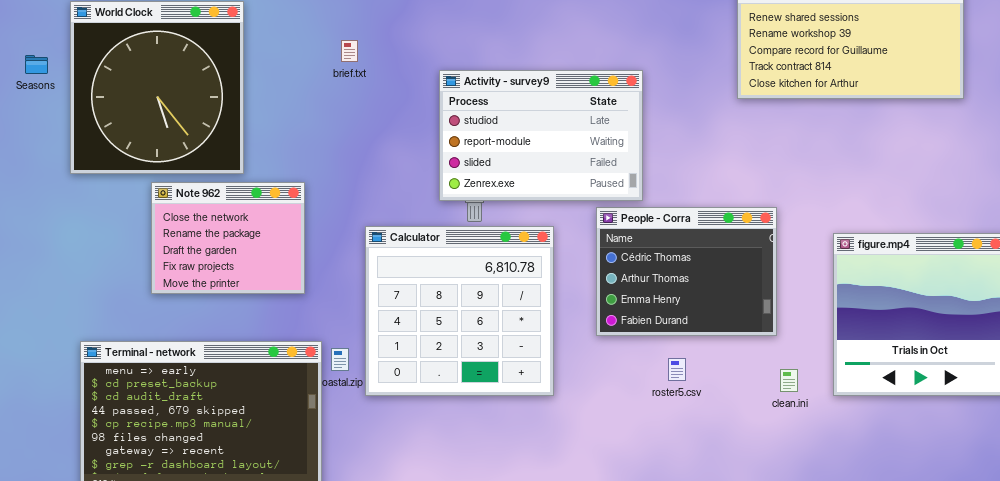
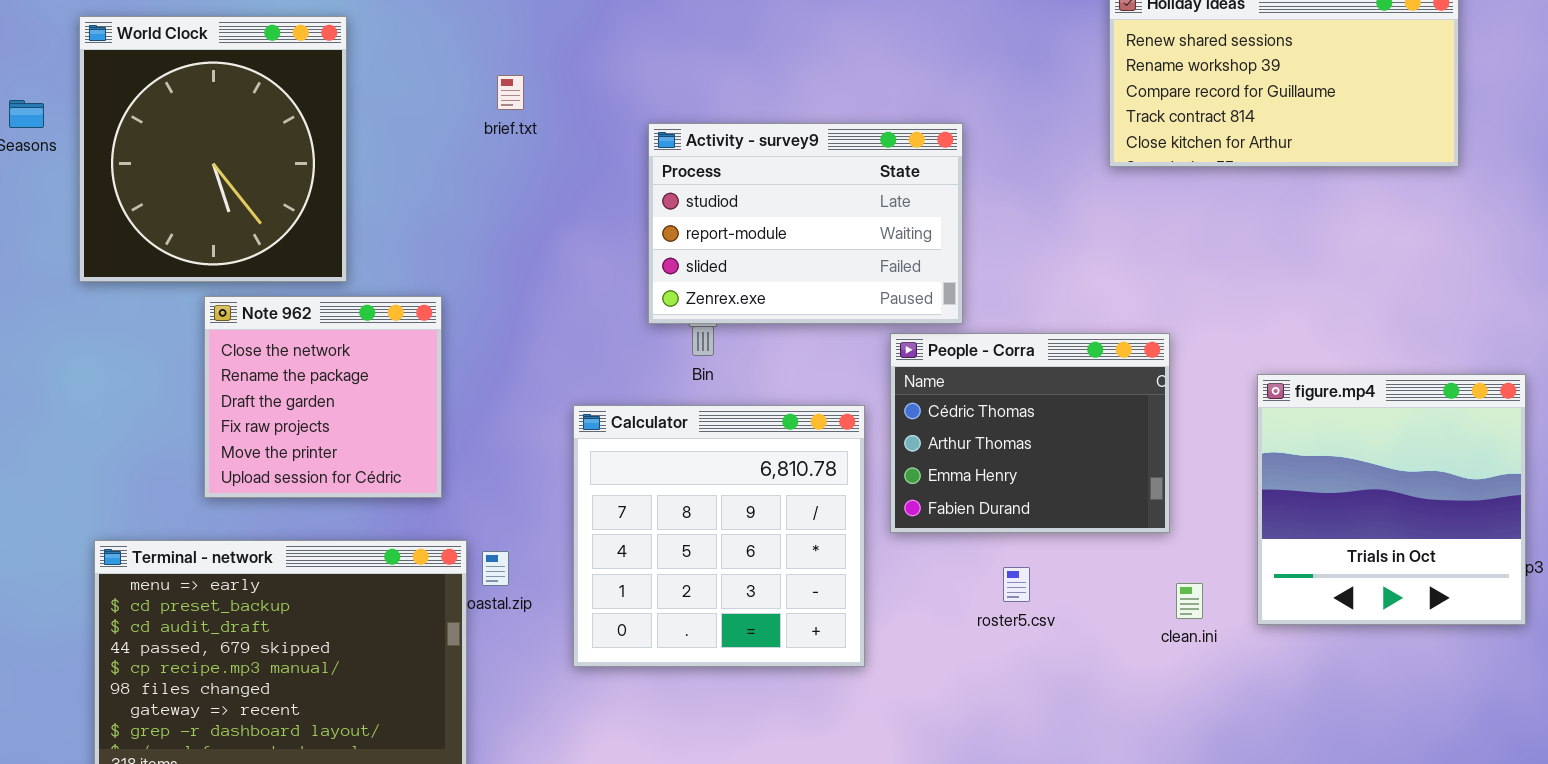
Note 962: [151,182,305,294] -> [204,296,442,498], resized
Calculator: [365,226,554,396] -> [573,405,865,667], moved

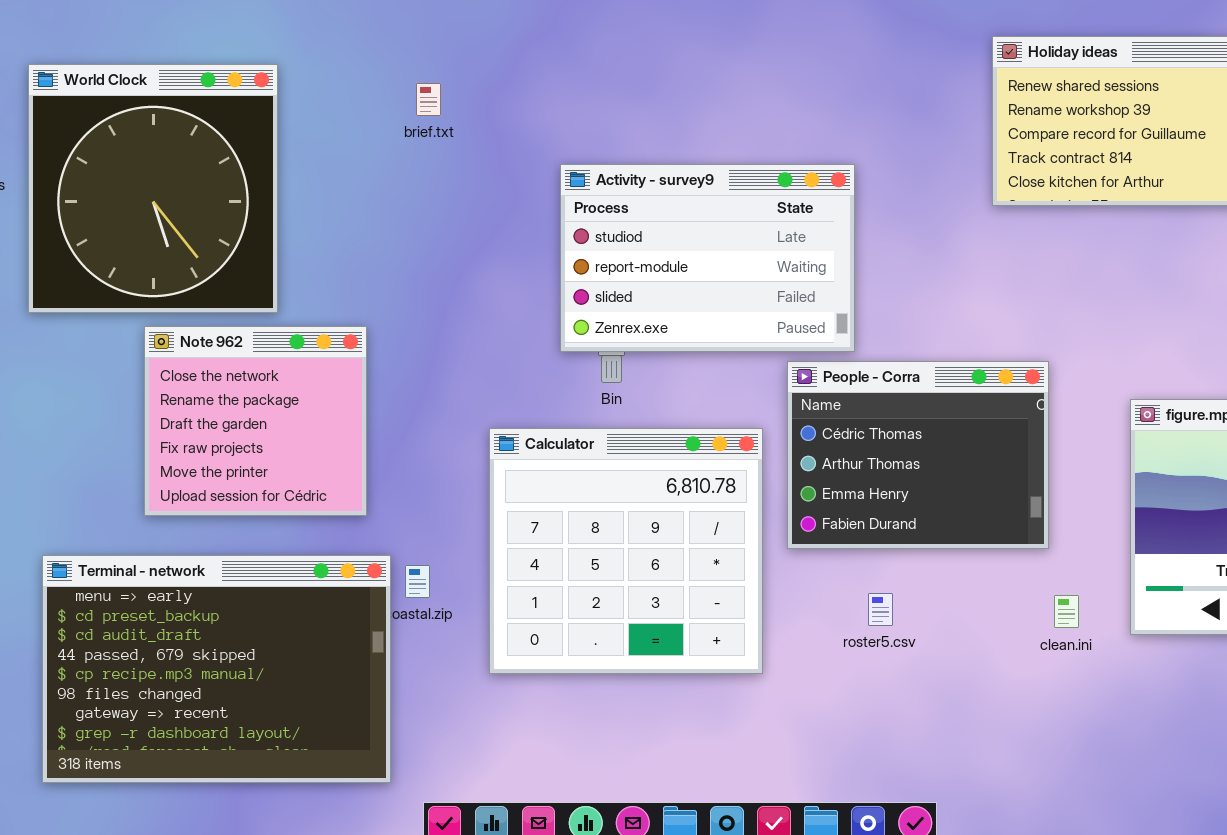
brief.txt: [497,75,524,110] -> [416,83,441,116], moved
roster5.csv: [1003,567,1030,602] -> [868,593,893,626], moved

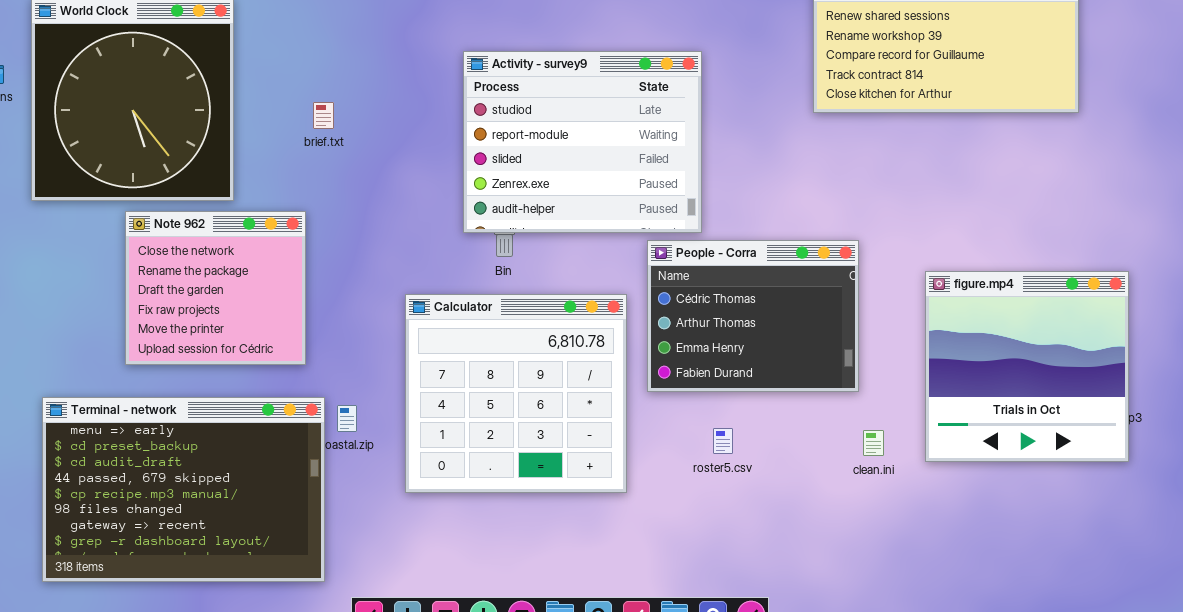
brief.txt: [416,83,441,116] -> [313,102,334,129], moved
Activity - survey9: [560,164,855,352] -> [463,51,702,233], resized

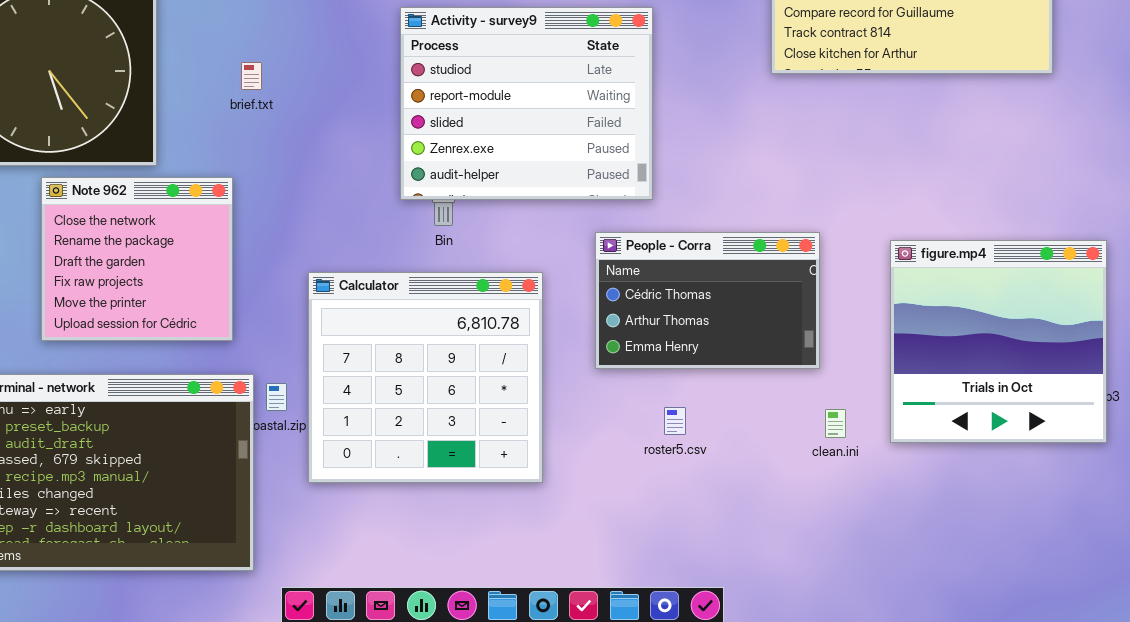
People - Corra: [647,240,859,392] -> [595,232,820,369], resized
Calculator: [405,294,627,493] -> [308,272,543,483], moved

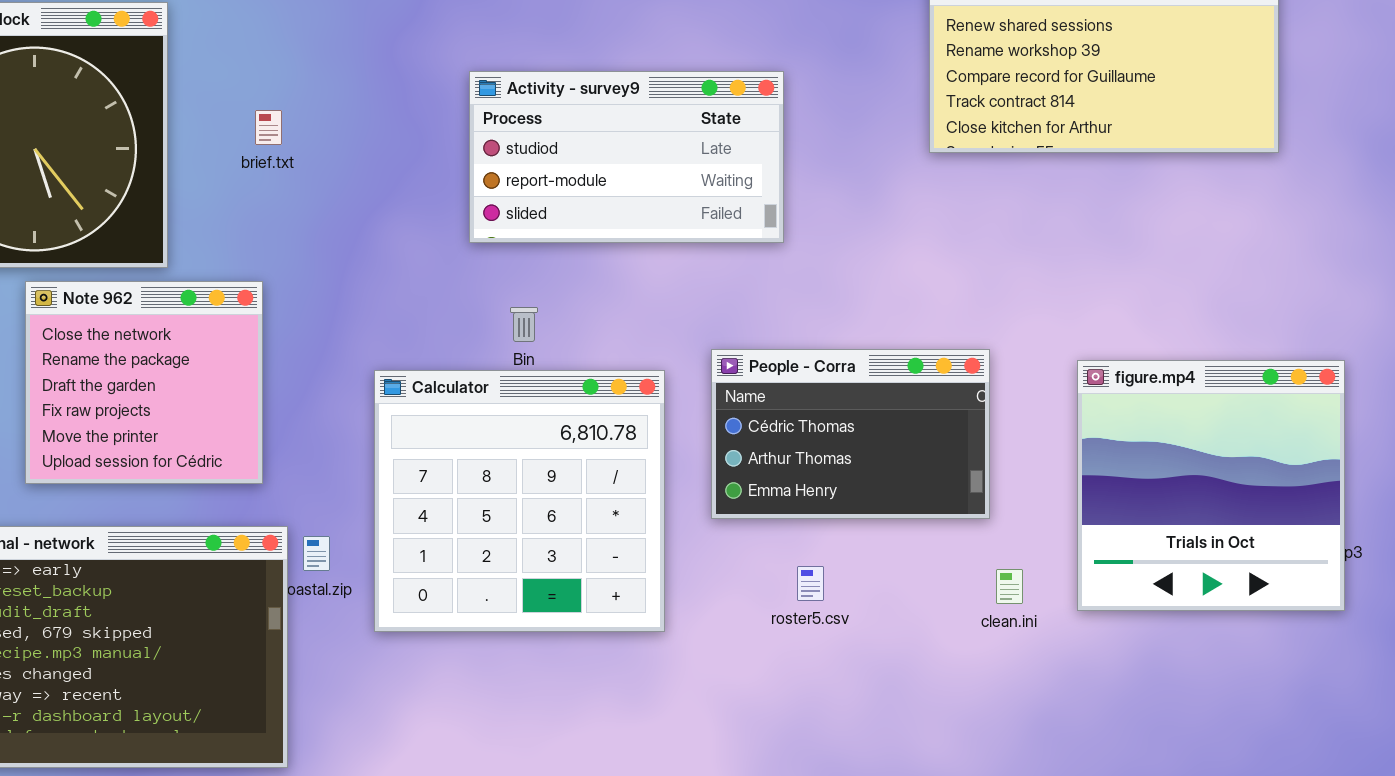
Activity - survey9: [400,7,653,200] -> [469,71,784,243], resized
brief.txt: [241,62,262,90] -> [255,110,282,145], moved
Calculator: [308,272,543,483] -> [374,370,665,632], moved

